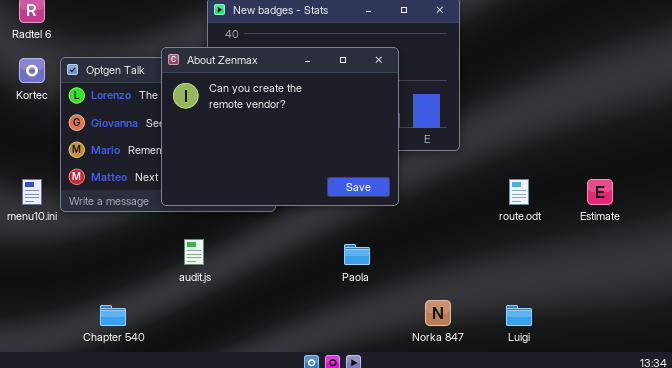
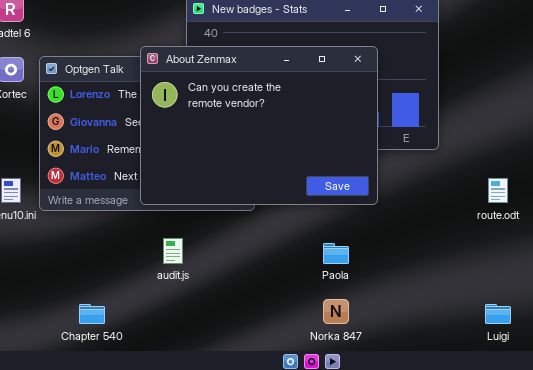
Norka 847: [425,300,451,326] -> [323,299,349,324], moved

